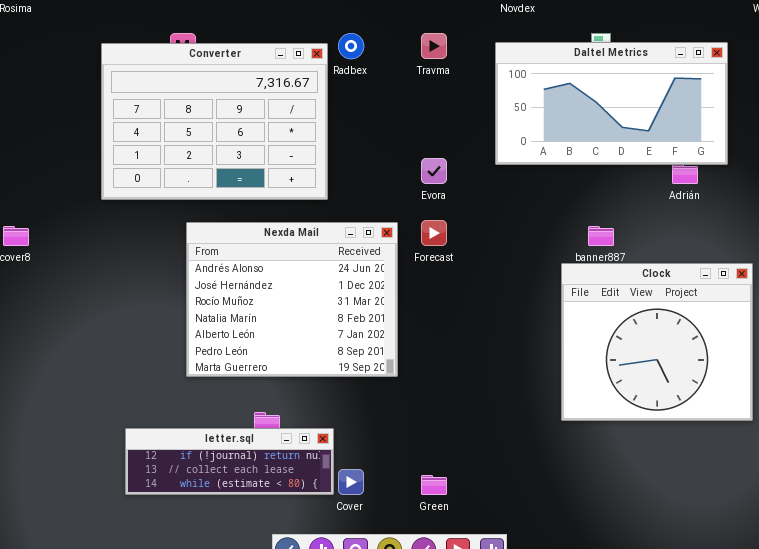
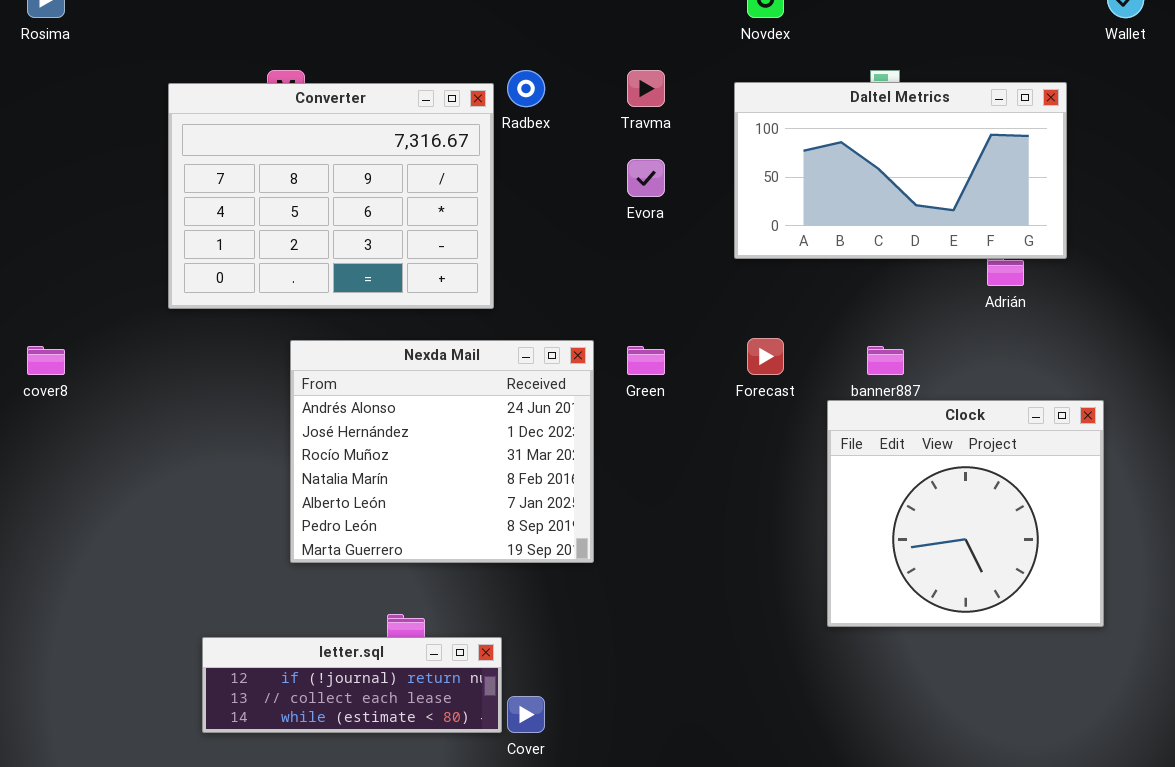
Evora: [421,158,447,184] -> [627,159,665,197], moved
Forecast: [421,220,447,246] -> [747,338,784,375], moved
Green: [421,475,447,495] -> [627,346,665,375], moved

